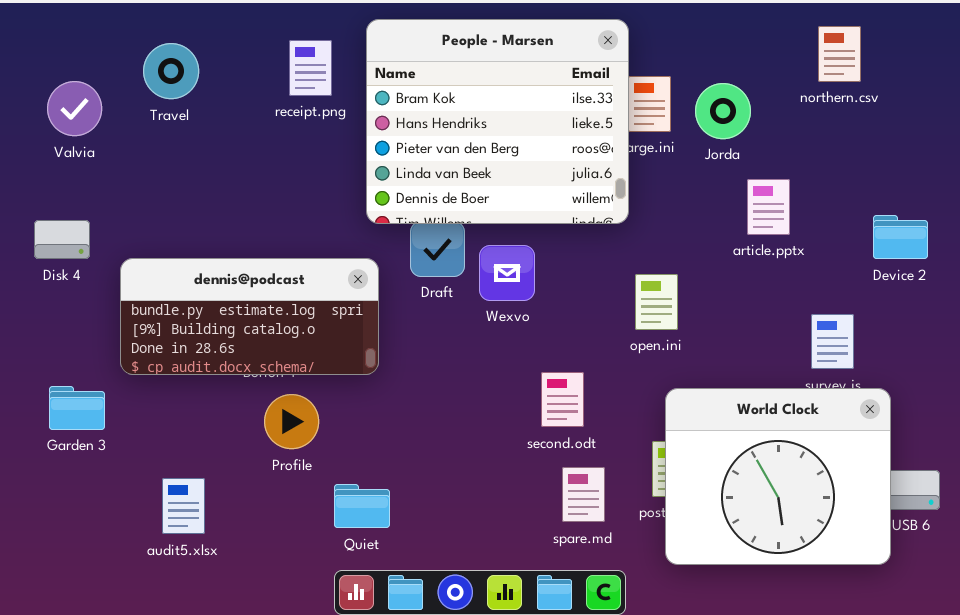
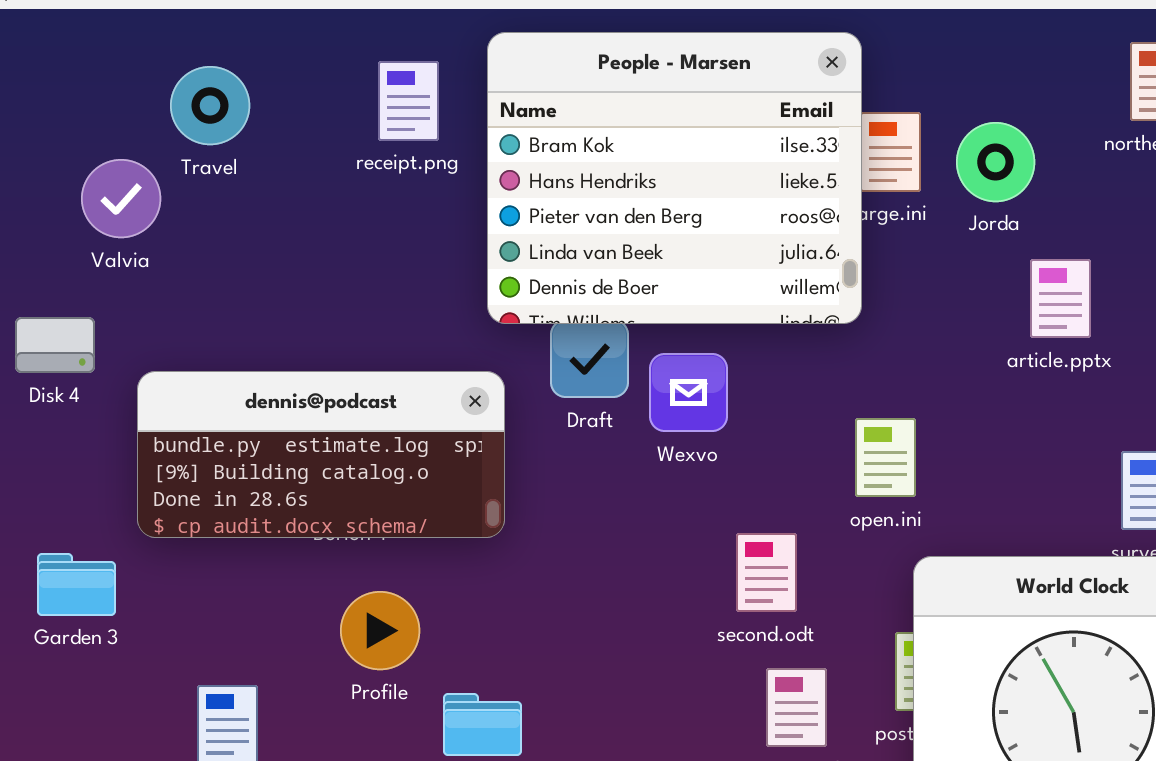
Valvia: [47,81,102,136] -> [81,159,161,238], moved
open.ini: [635,274,678,330] -> [855,418,916,497], moved
Profile: [264,394,319,449] -> [340,591,420,670], moved

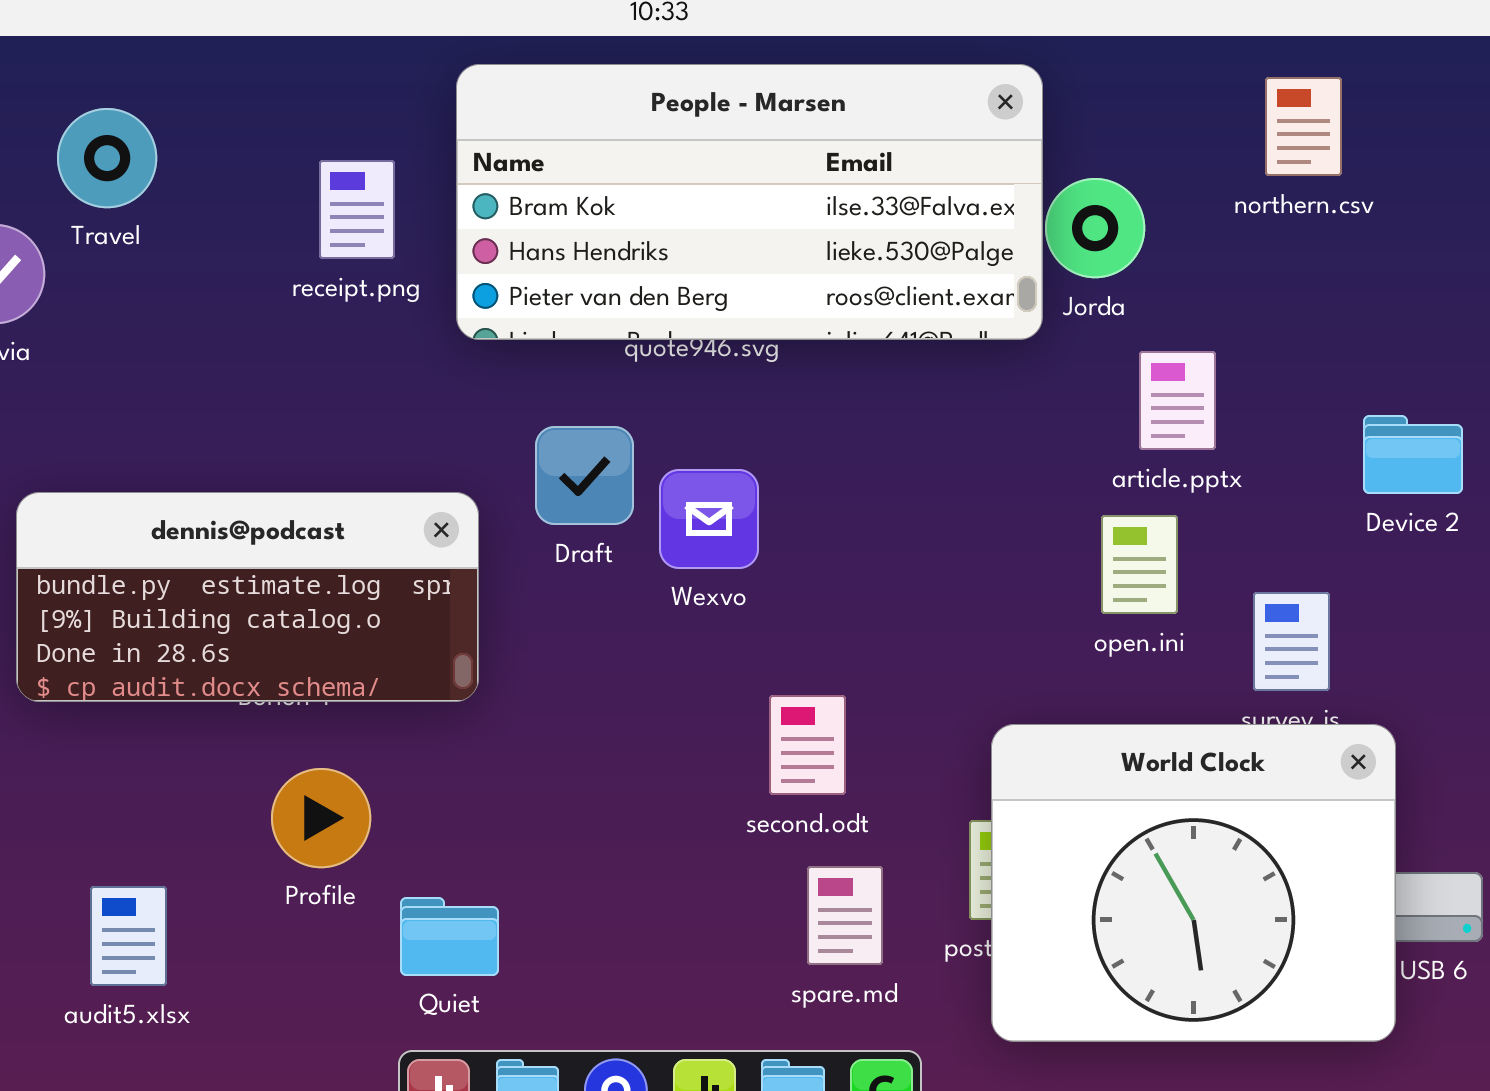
People - Marsen: [487,32,862,324] -> [456,64,1043,340], resized
receipt.png: [378,61,439,141] -> [319,160,395,259], moved
open.ini: [855,418,916,497] -> [1101,515,1178,614], moved

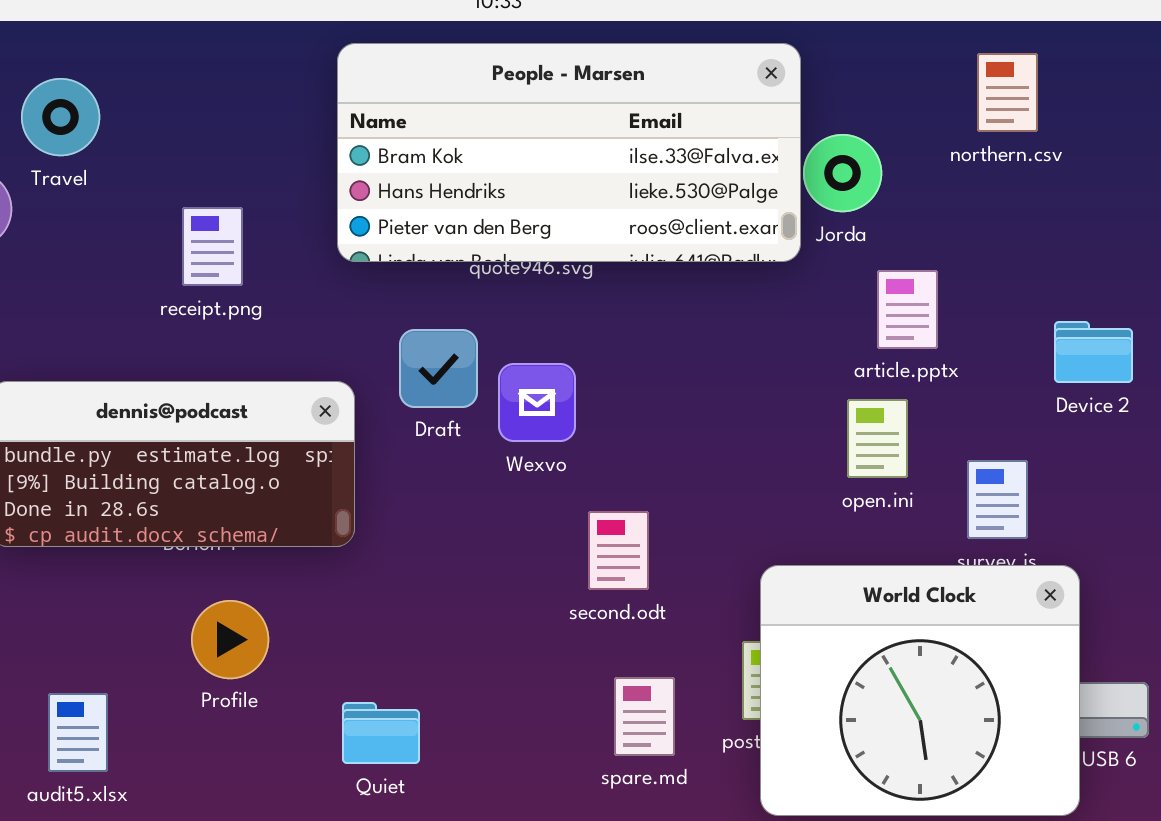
receipt.png: [319,160,395,259] -> [182,207,243,286], moved
second.odt: [769,695,846,795] -> [588,511,649,590], moved
Quiet: [400,897,499,976] -> [342,702,420,764], moved

